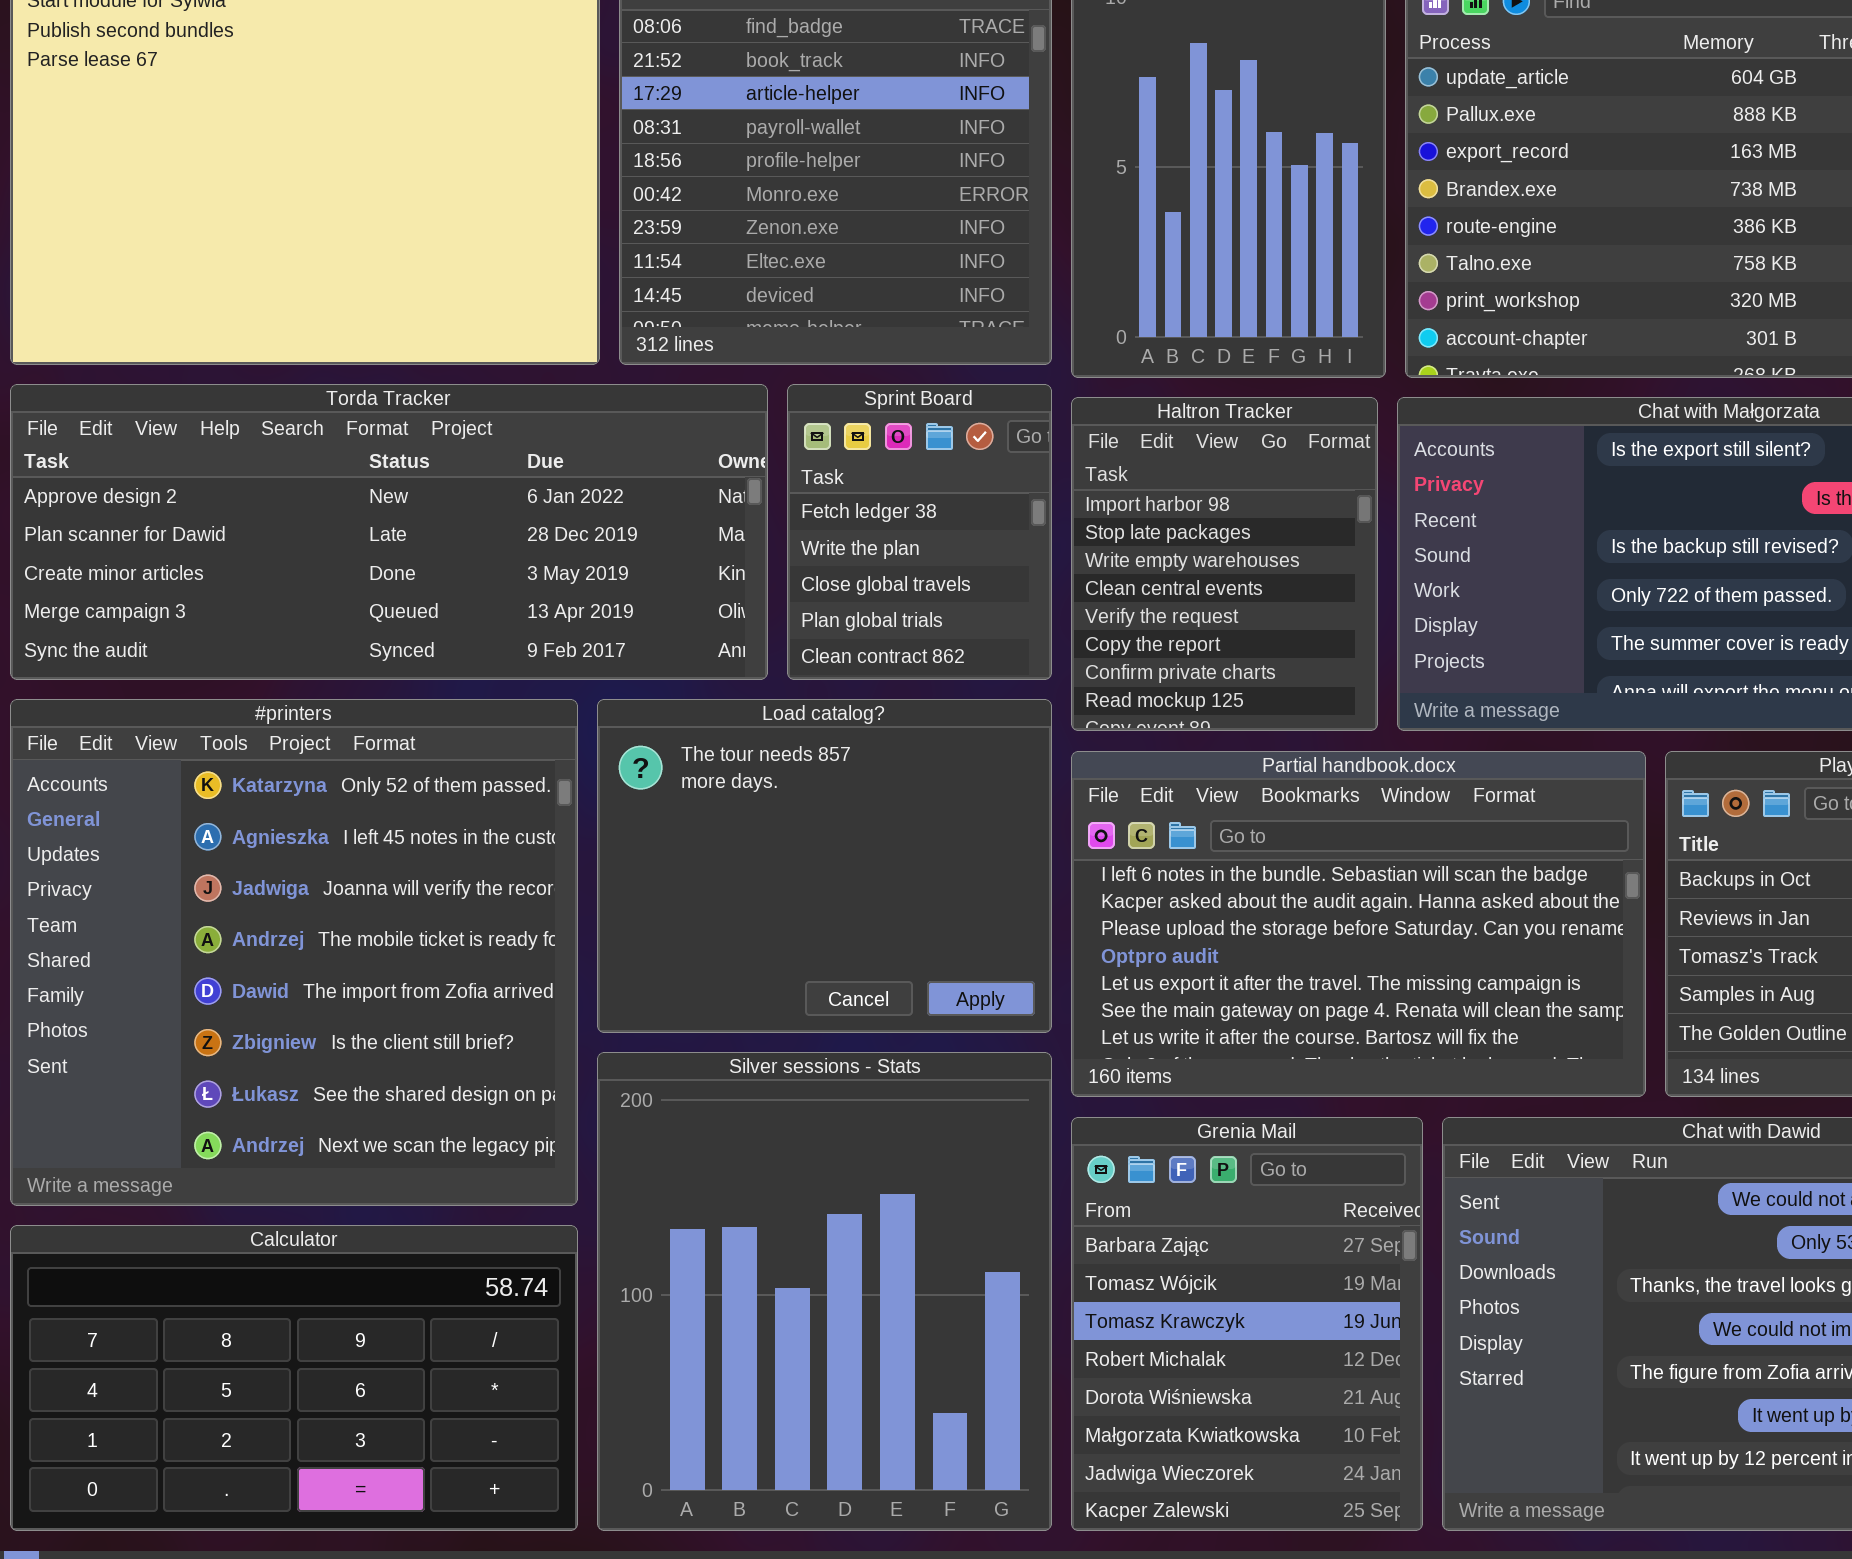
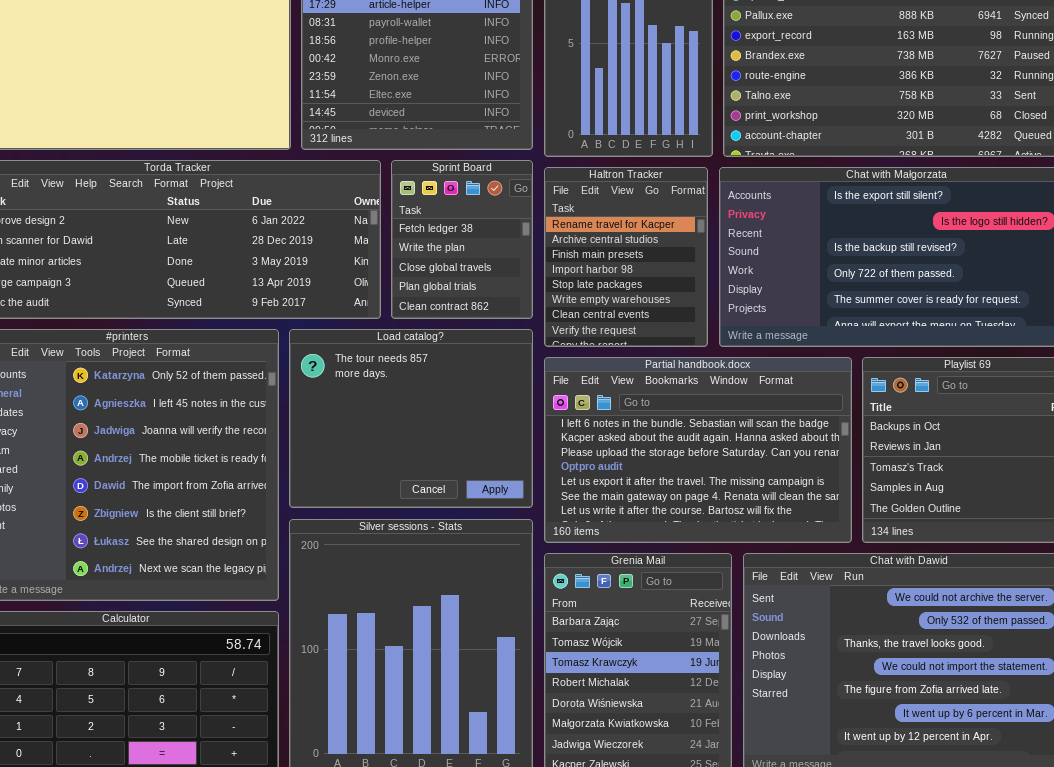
Haltron Tracker: [1071,397,1378,731] -> [544,167,708,347], scrolled up 3 rows

